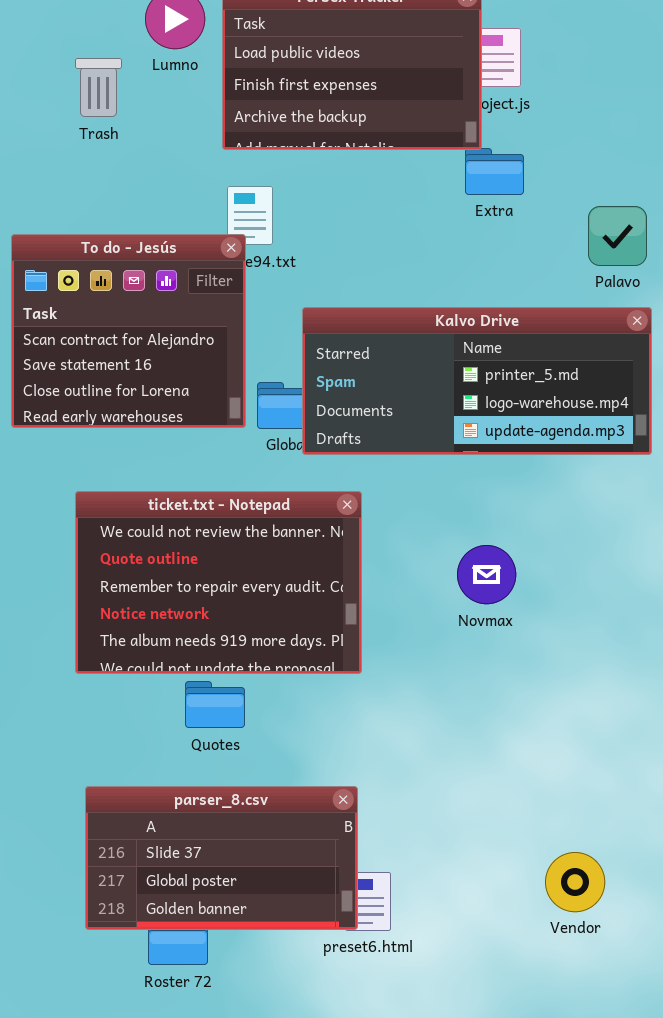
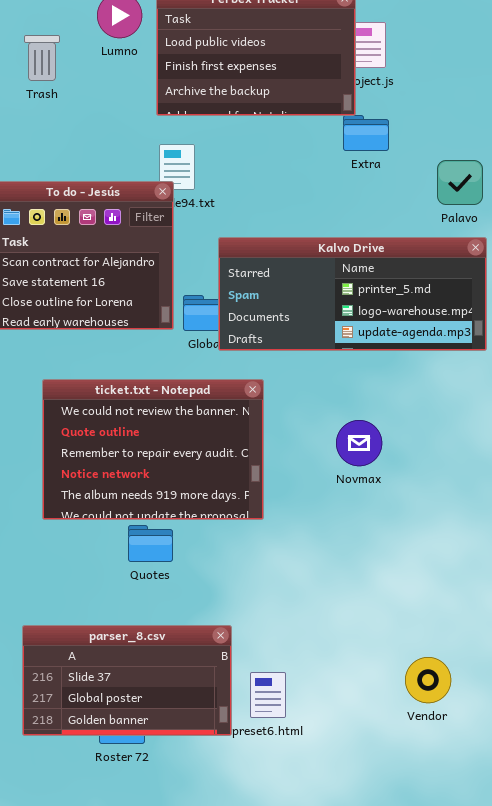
Trash: [75,58,122,117] -> [24,35,60,81], moved
parser_8.csv: [85,786,358,930] -> [22,625,232,736], moved

